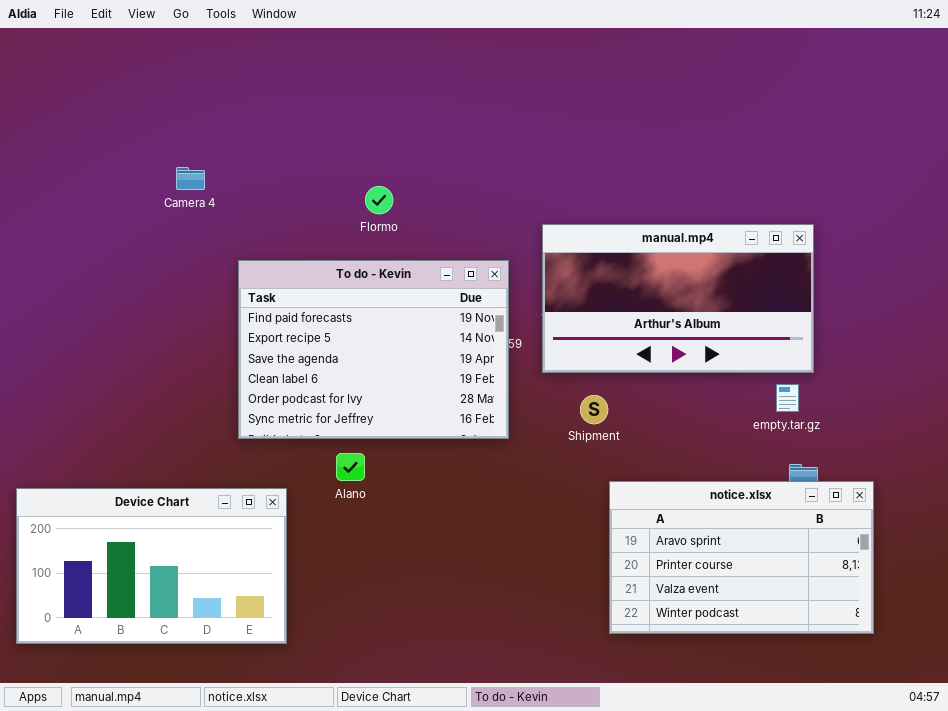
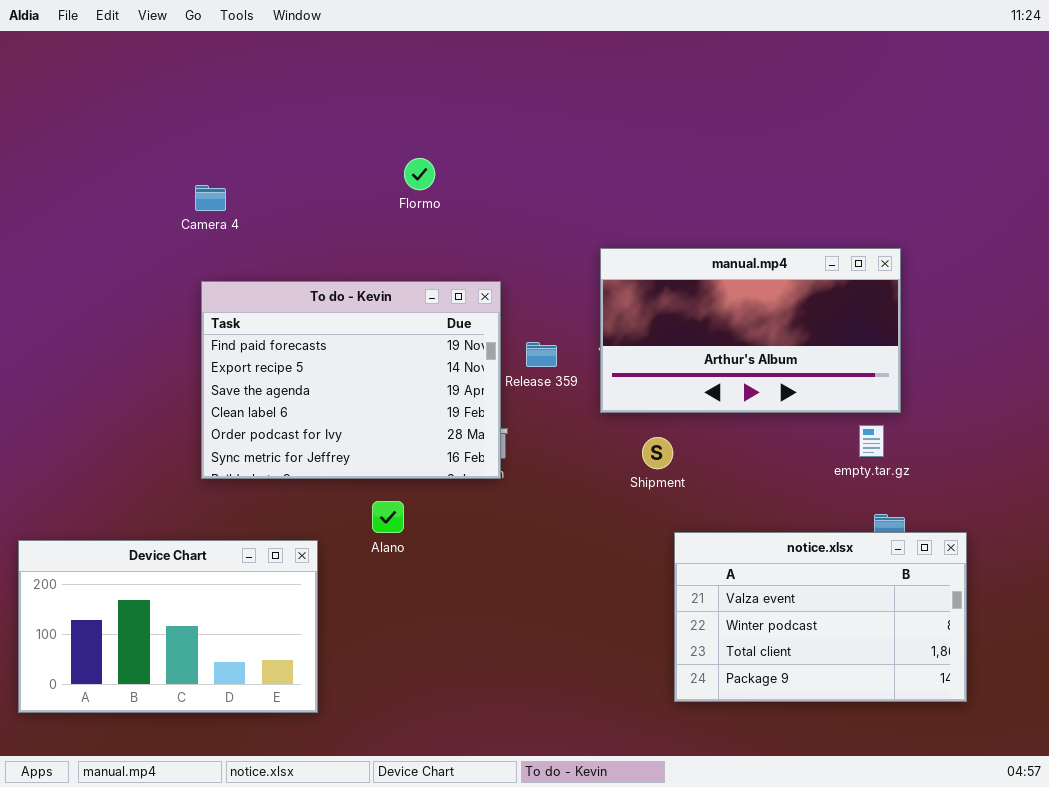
Flormo: [365,186,393,214] -> [404,158,435,190], moved
To do - Kevin: [238,260,509,439] -> [201,281,501,479], moved
notice.xlsx: [609,481,874,634] -> [674,532,967,702], scrolled down 2 rows

